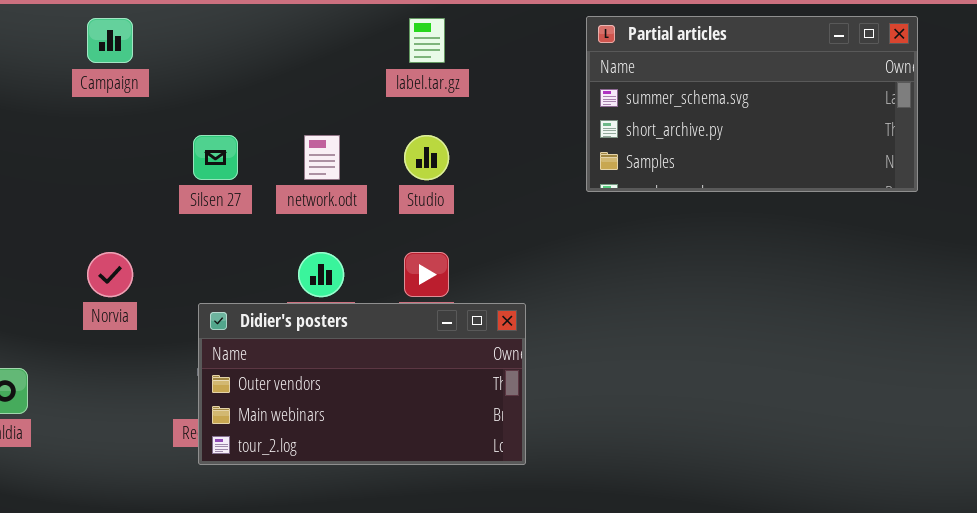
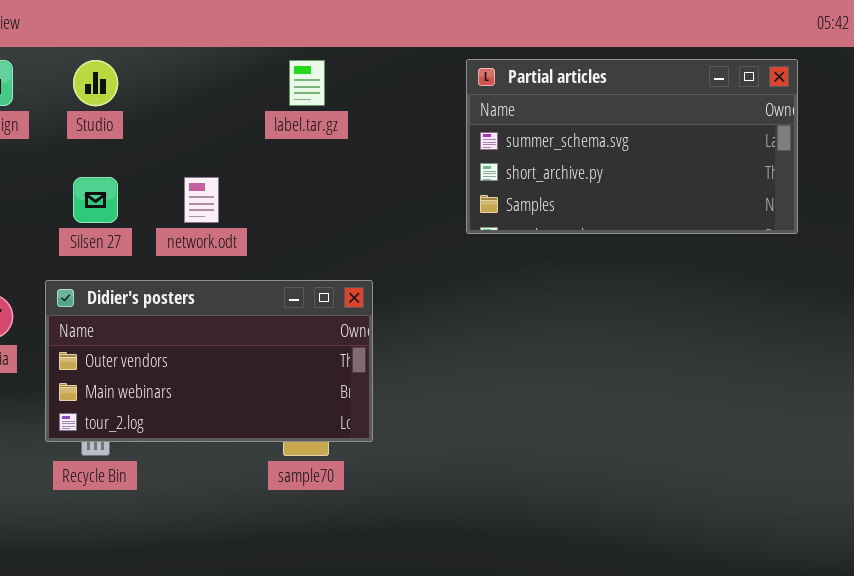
Studio: [404,135,449,180] -> [73,60,118,106], moved
Didier's posters: [198,303,526,465] -> [45,280,373,442], moved

